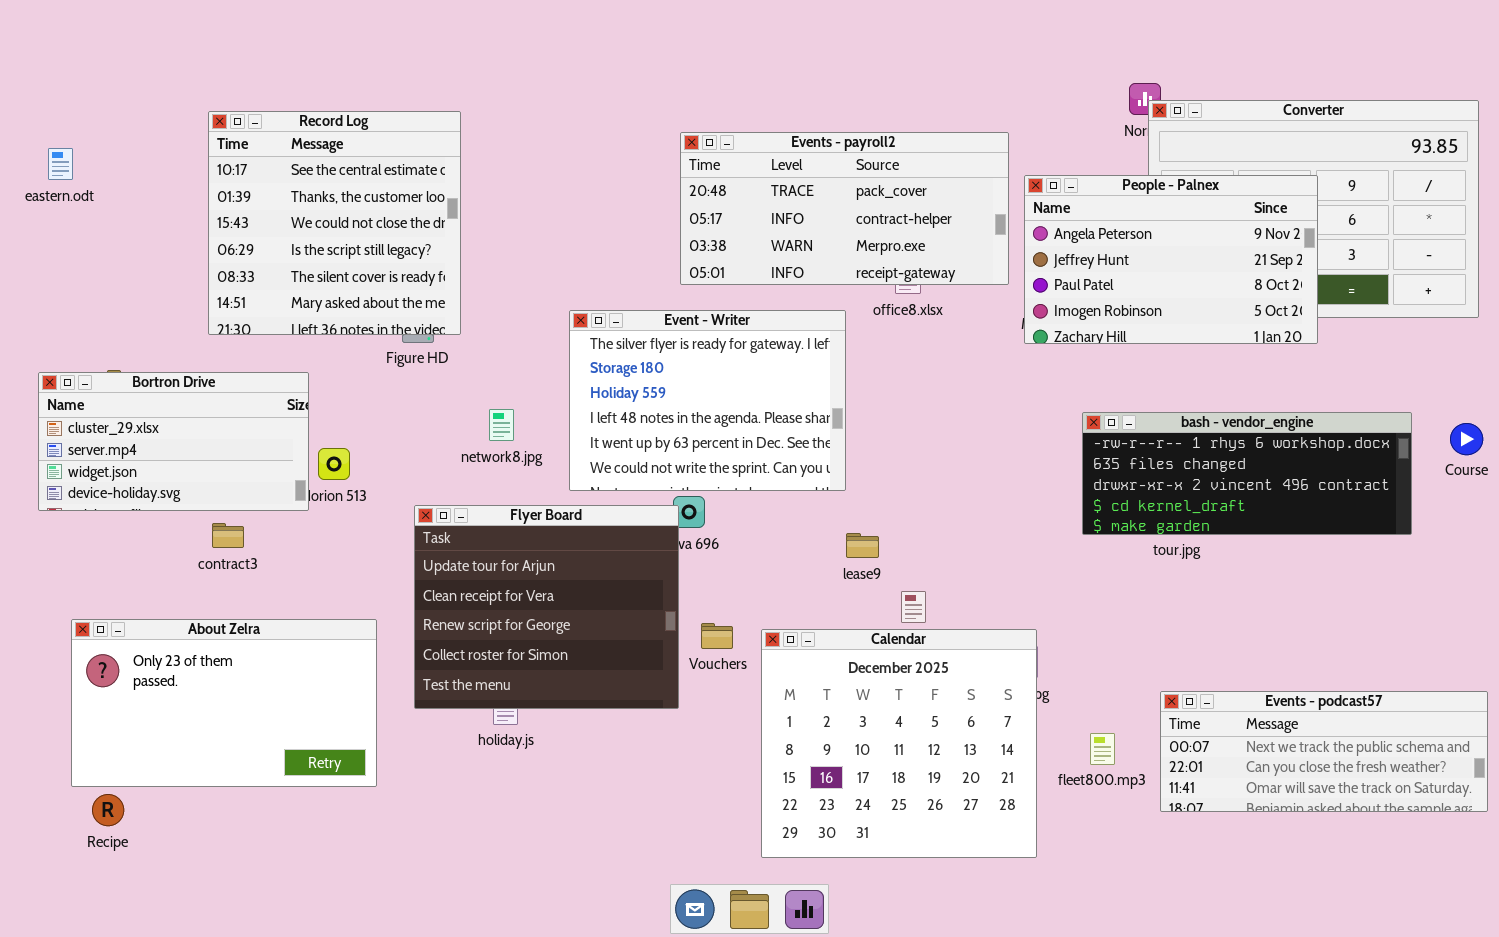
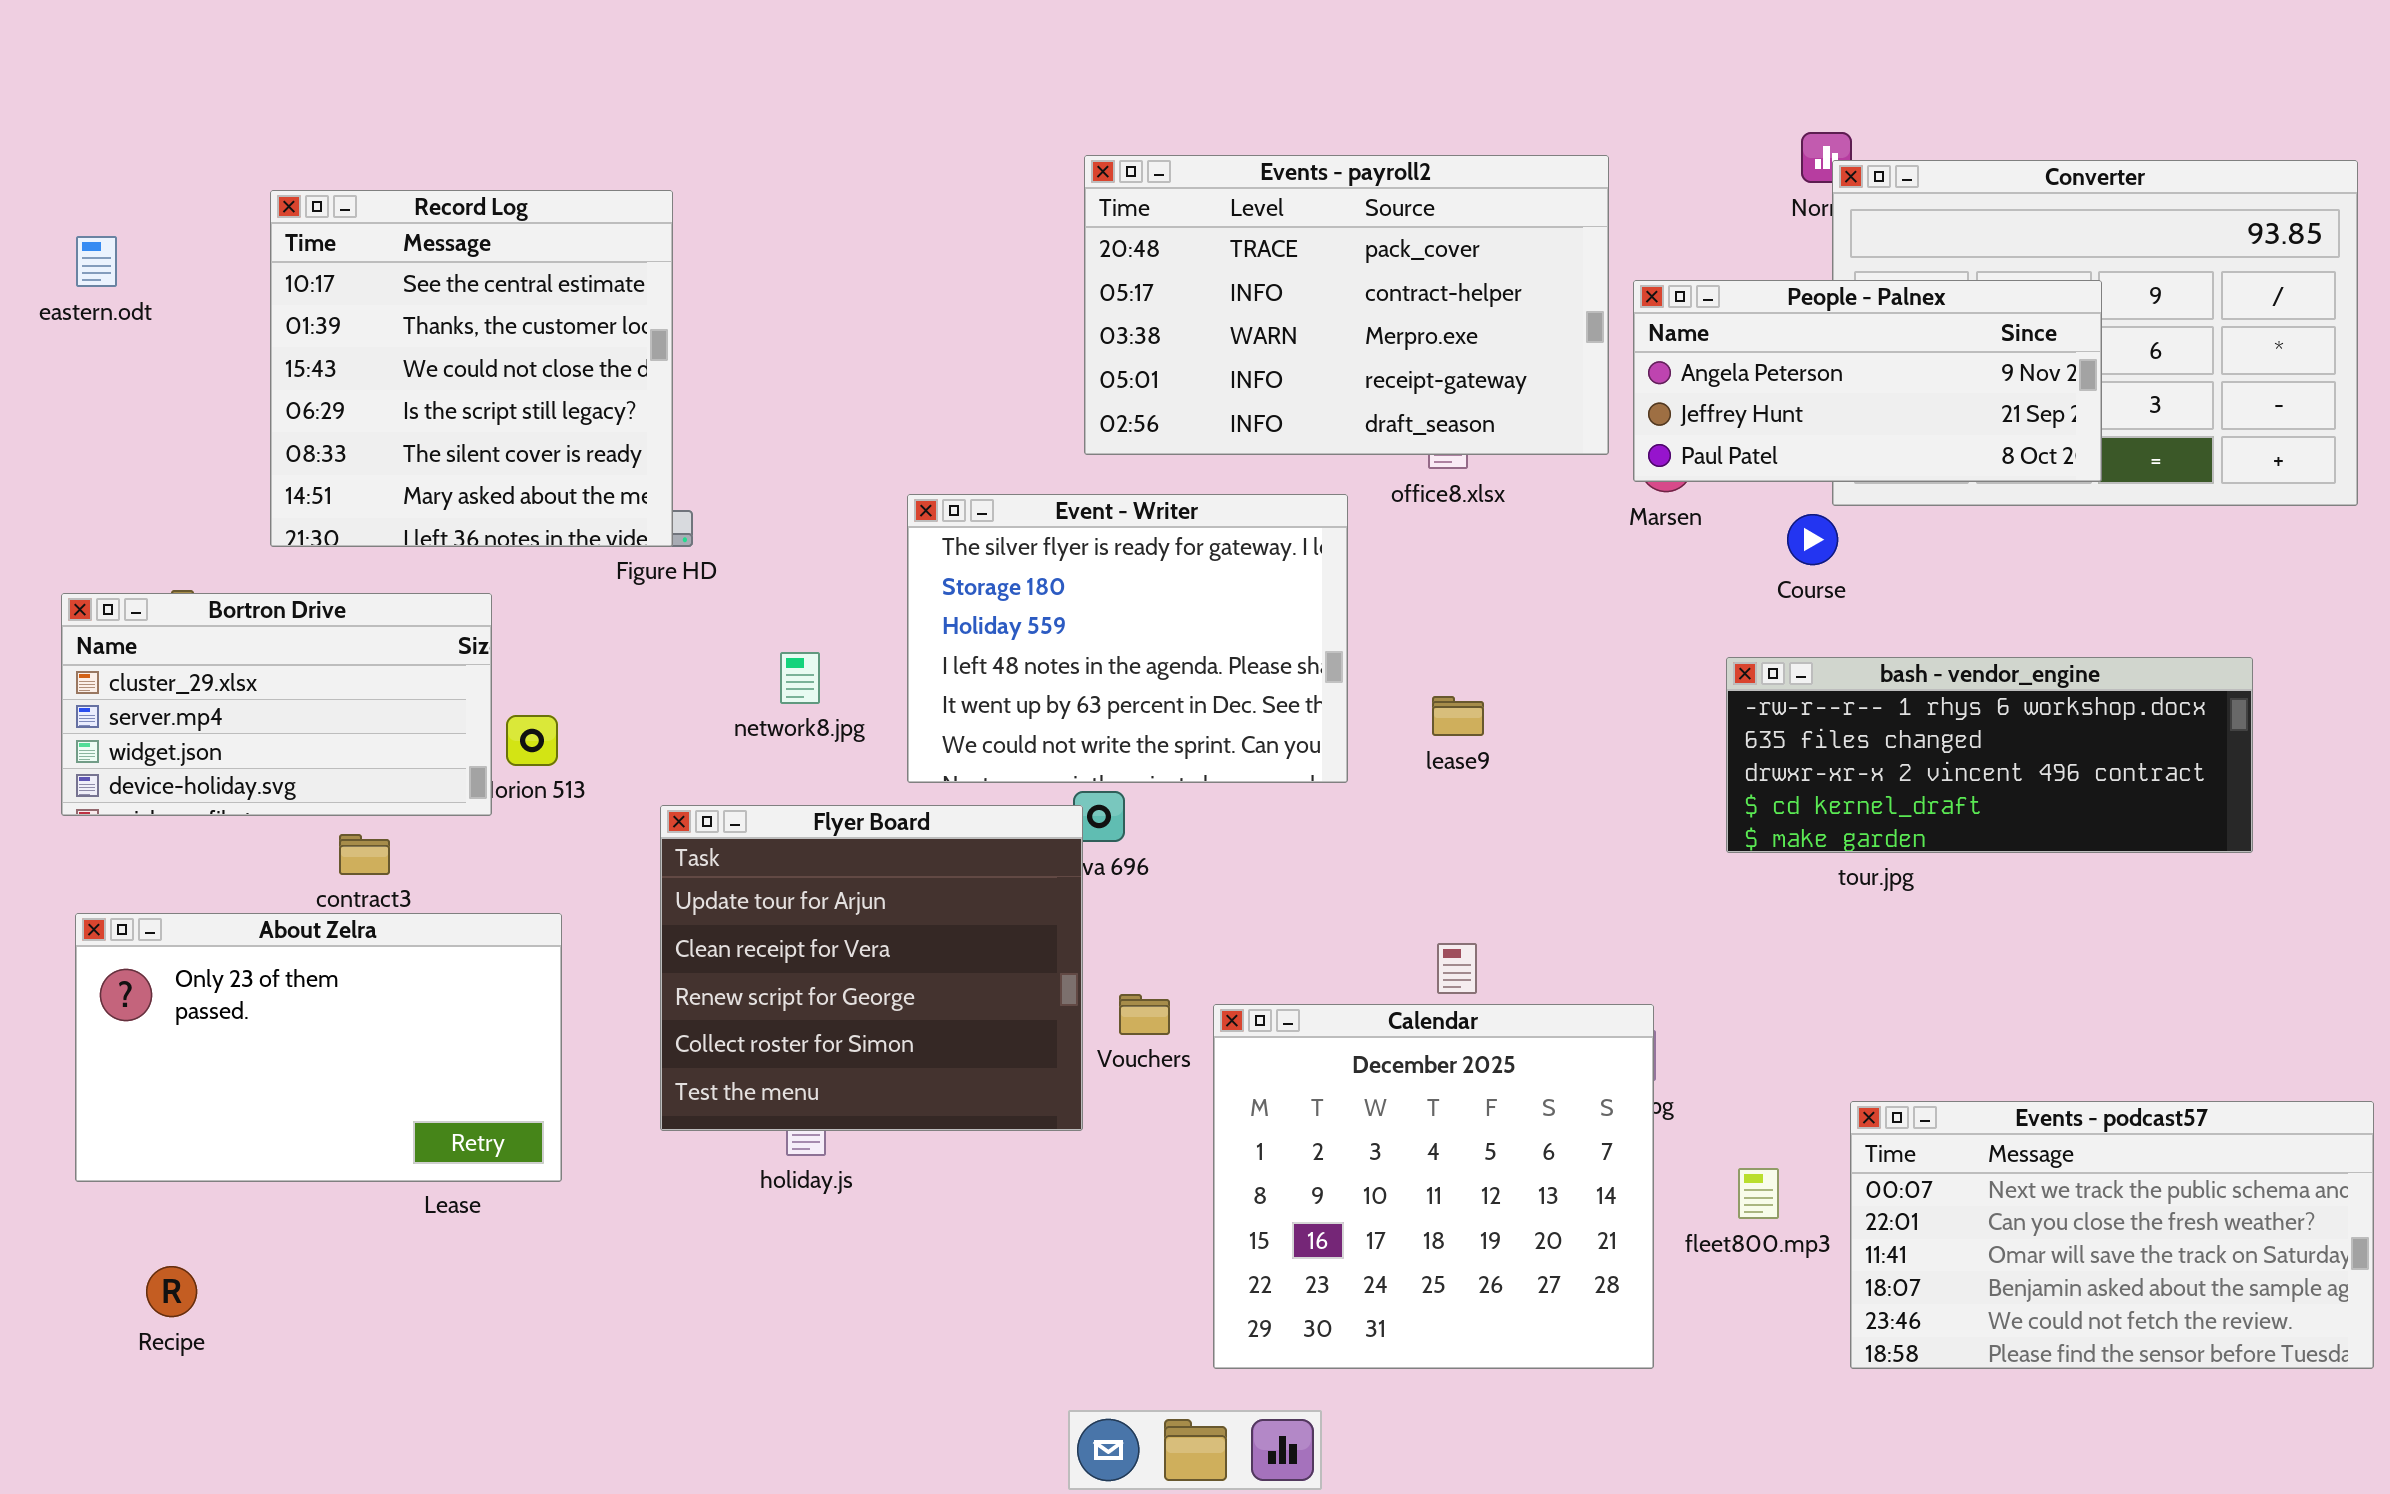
Record Log: [208,111,461,335] -> [270,190,673,547], moved
Events - payroll2: [680,132,1009,285] -> [1084,155,1609,455], resized
People - Palnex: [1024,175,1318,344] -> [1633,280,2102,482], resized
Course: [1450,423,1483,455] -> [1787,514,1838,565], moved
lease9: [846,533,879,558] -> [1432,696,1484,736], moved
About Zelra: [71,619,377,787] -> [75,913,562,1182], moved
Events - podcast57: [1160,691,1488,812] -> [1850,1101,2374,1369], resized

